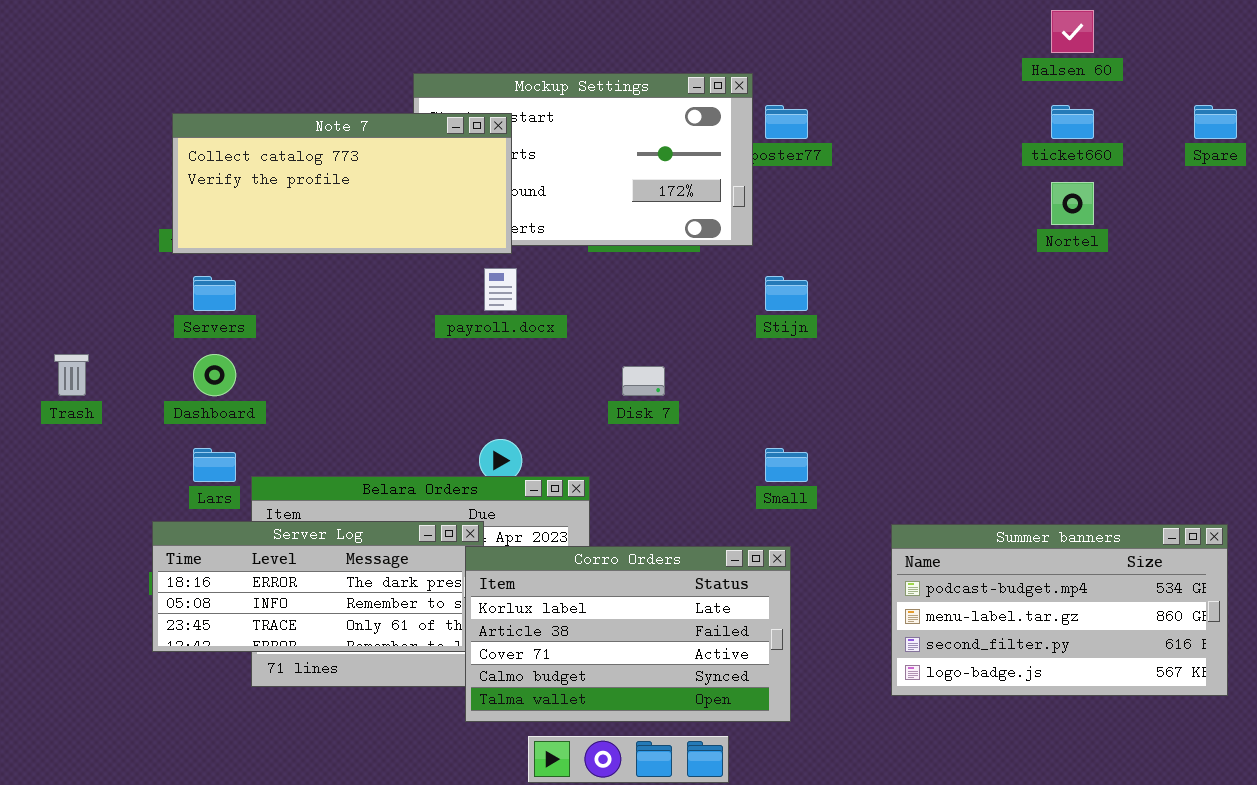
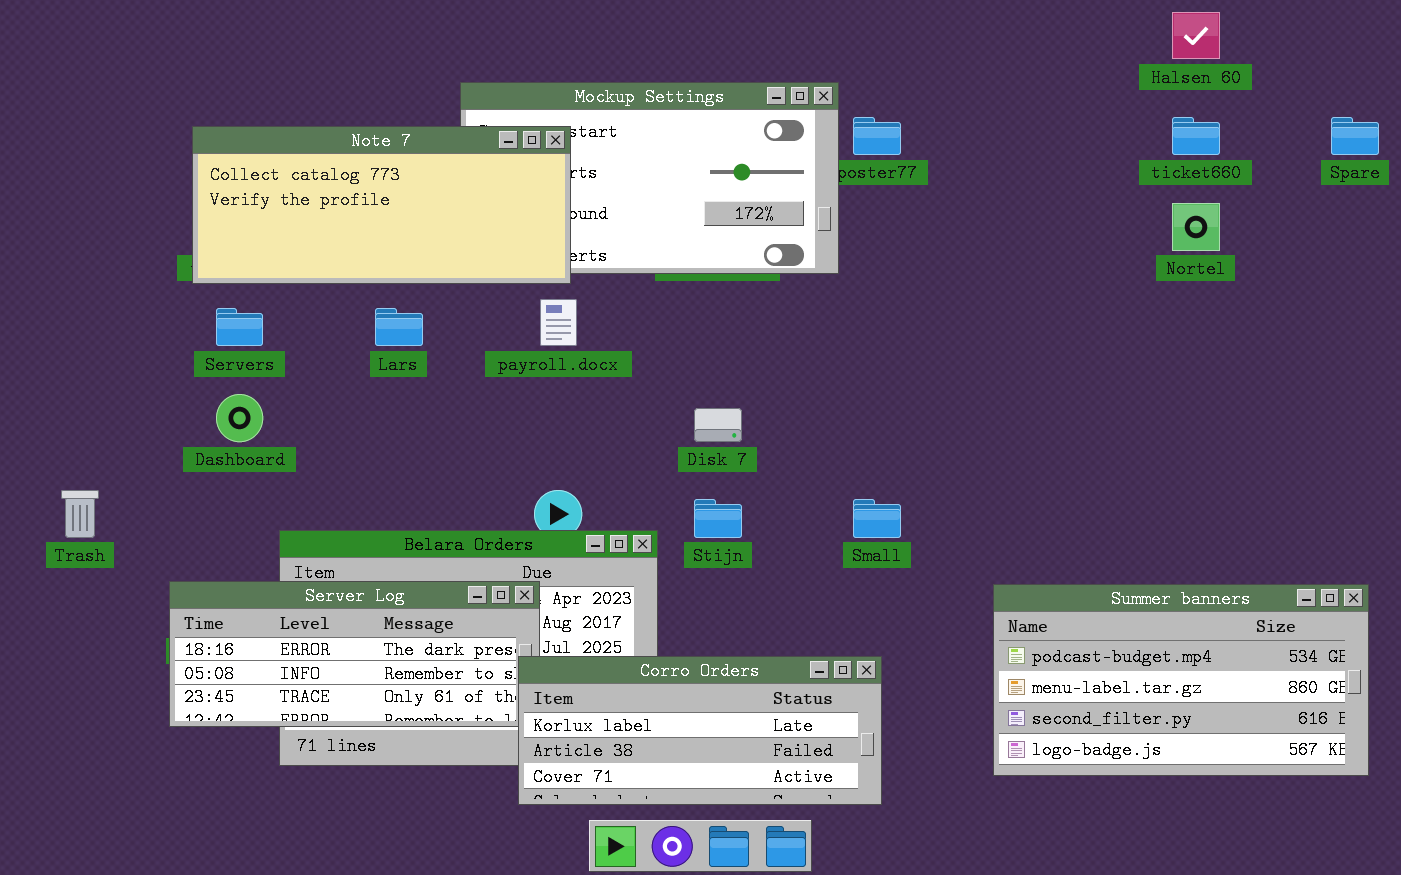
Stijn: [765,276,808,311] -> [694,499,742,538], moved
Trash: [54,354,89,396] -> [61,490,99,538], moved
Lars: [193,448,236,482] -> [375,308,423,346], moved
Corro Orders: [465,546,791,722] -> [518,656,882,805], resized

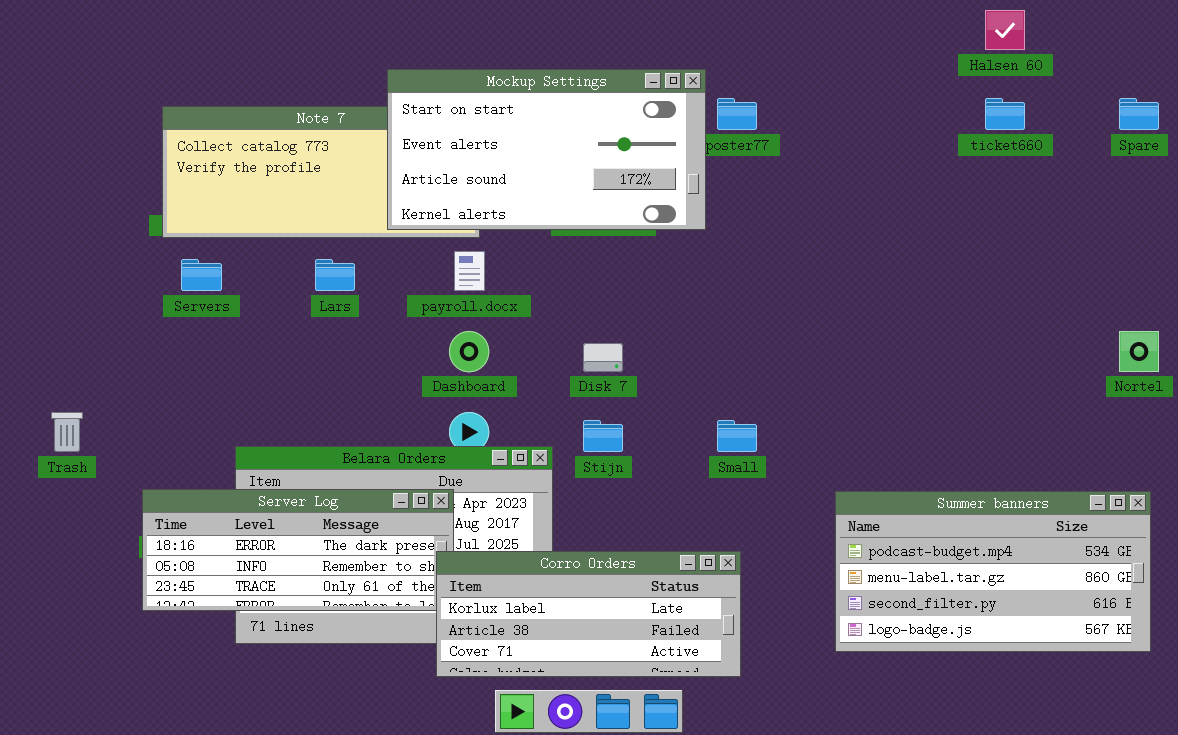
Mockup Settings: [460,82,839,274] -> [387,69,706,230], raised
Nortel: [1172,203,1220,251] -> [1119,331,1159,372], moved
Dashboard: [216,394,263,442] -> [449,331,489,372], moved

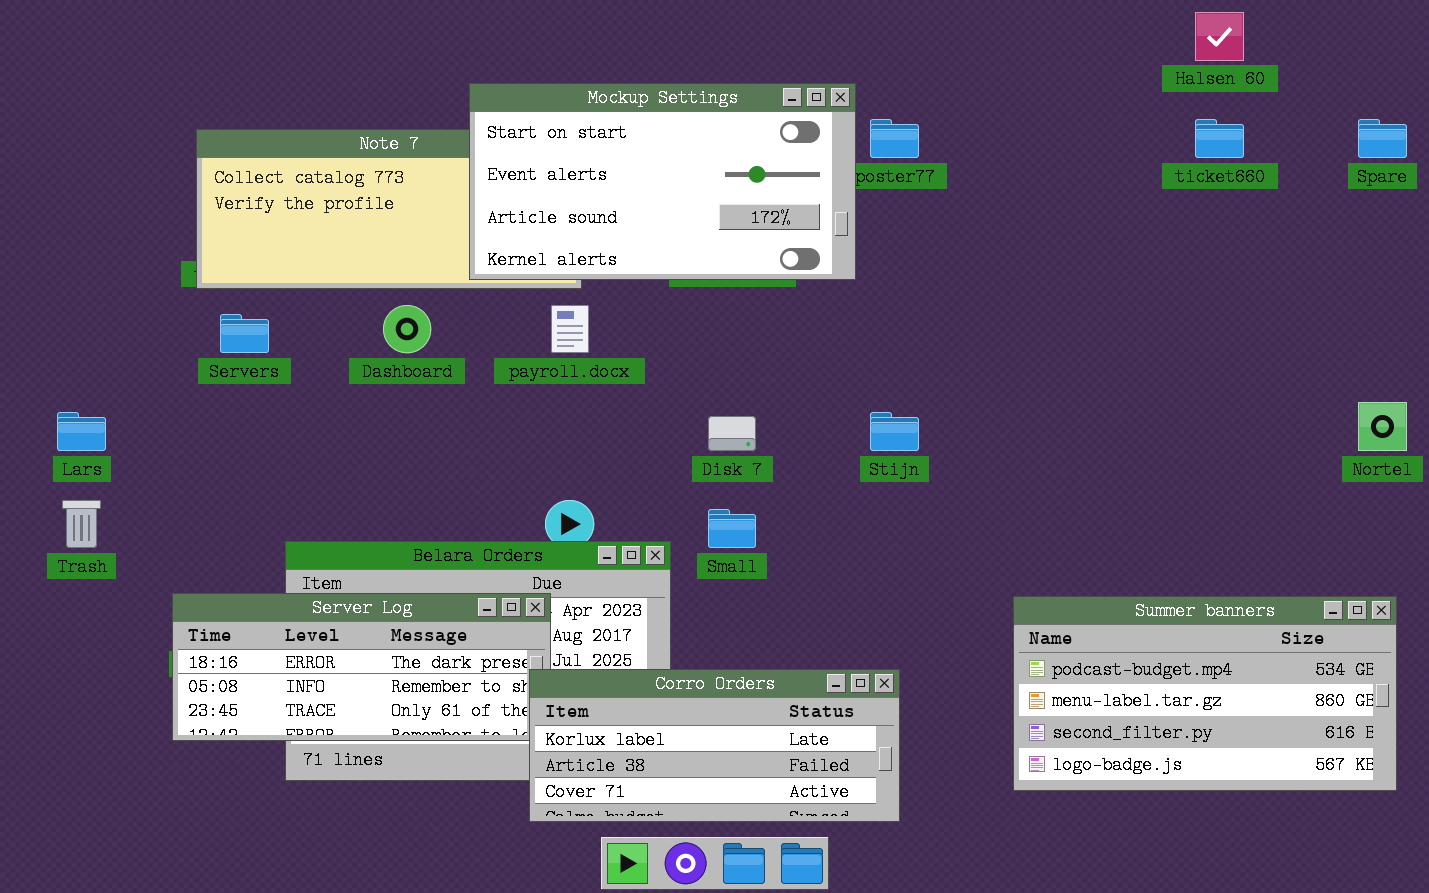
Lars: [315,259,355,291] -> [57,412,106,451], moved
Dashboard: [449,331,489,372] -> [383,305,431,353], moved
Stijn: [583,420,623,452] -> [870,412,919,451], moved
Small: [717,420,757,452] -> [708,509,756,548], moved

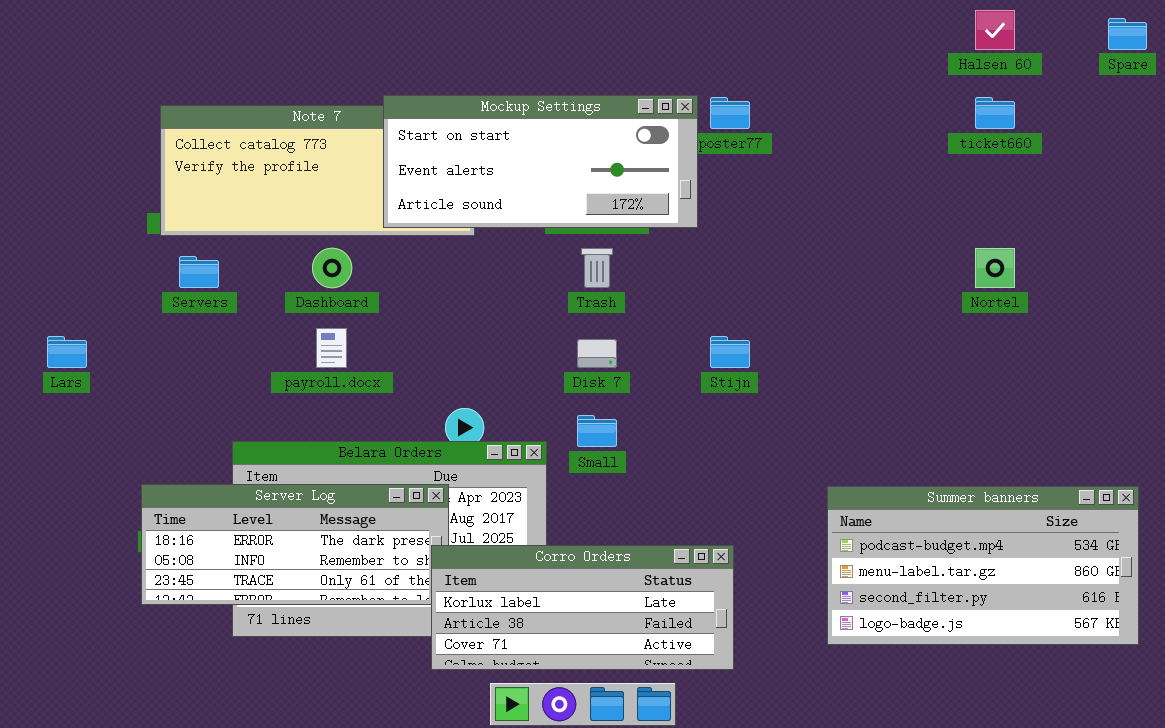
Mockup Settings: [469,83,856,280] -> [383,95,698,228], resized
Spare: [1358,119,1407,158] -> [1108,18,1147,50], moved
payroll.docx: [551,305,589,353] -> [316,328,347,368], moved
Nortel: [1358,402,1407,451] -> [975,248,1015,288], moved
Trash: [62,500,101,548] -> [581,248,613,288], moved

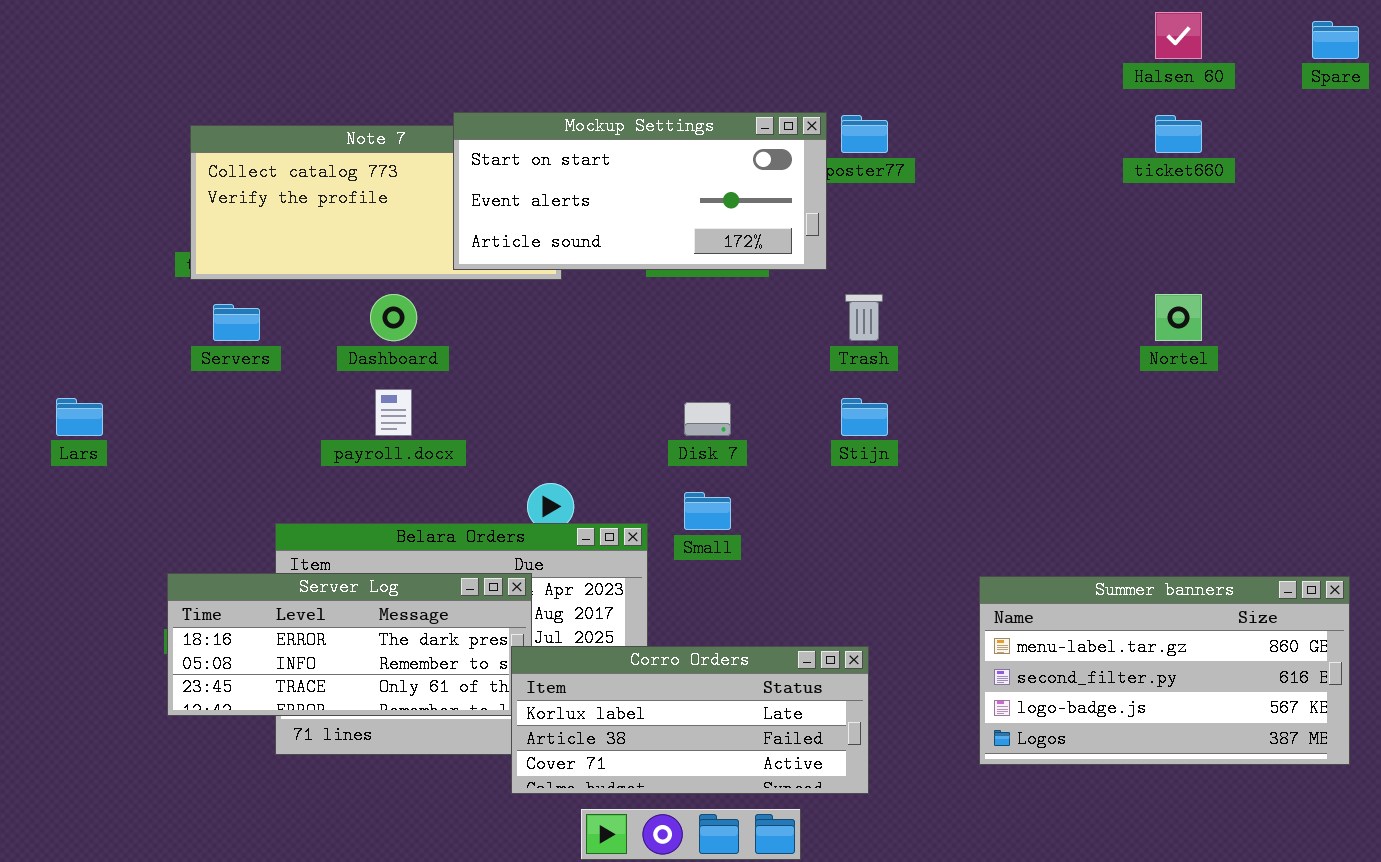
Trash: [581,248,613,288] -> [845,294,883,341], moved
Summer banners: [827,486,1139,645] -> [979,576,1350,765], scrolled down 1 row

